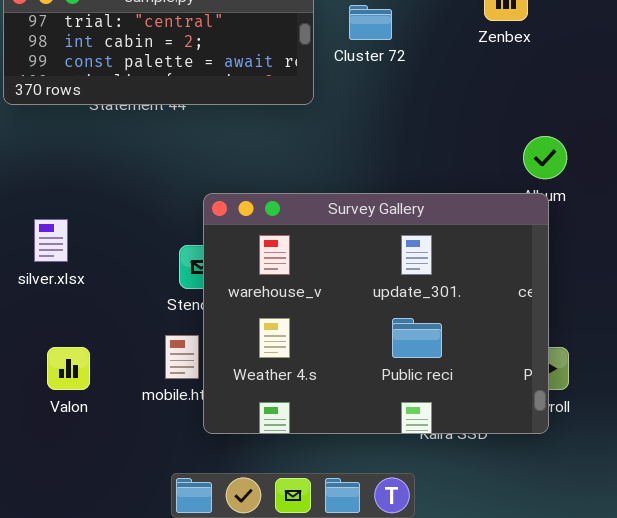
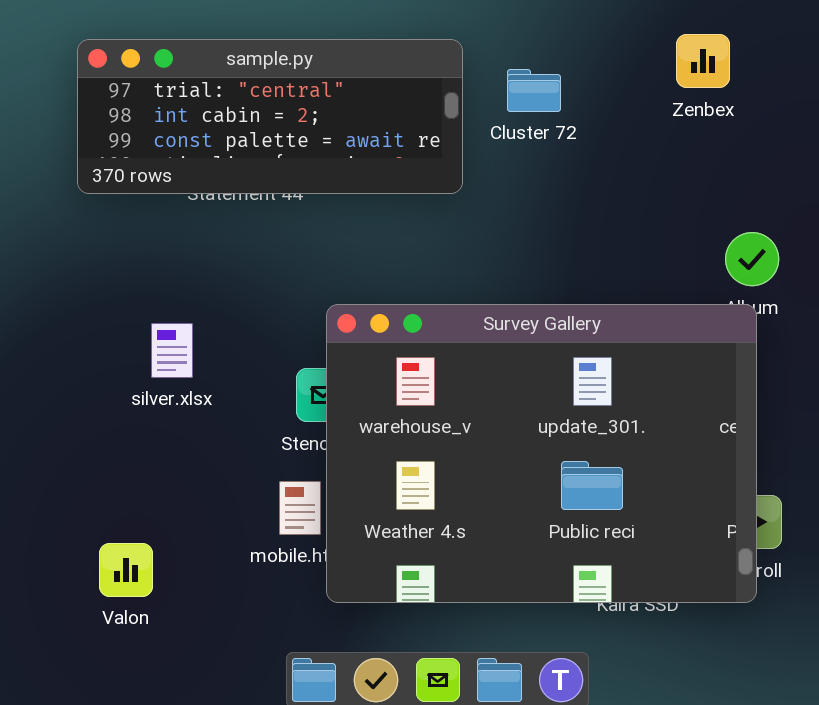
silver.xlsx: [34,219,68,262] -> [151,323,193,378], moved
Valon: [47,347,90,390] -> [99,543,153,597], moved

